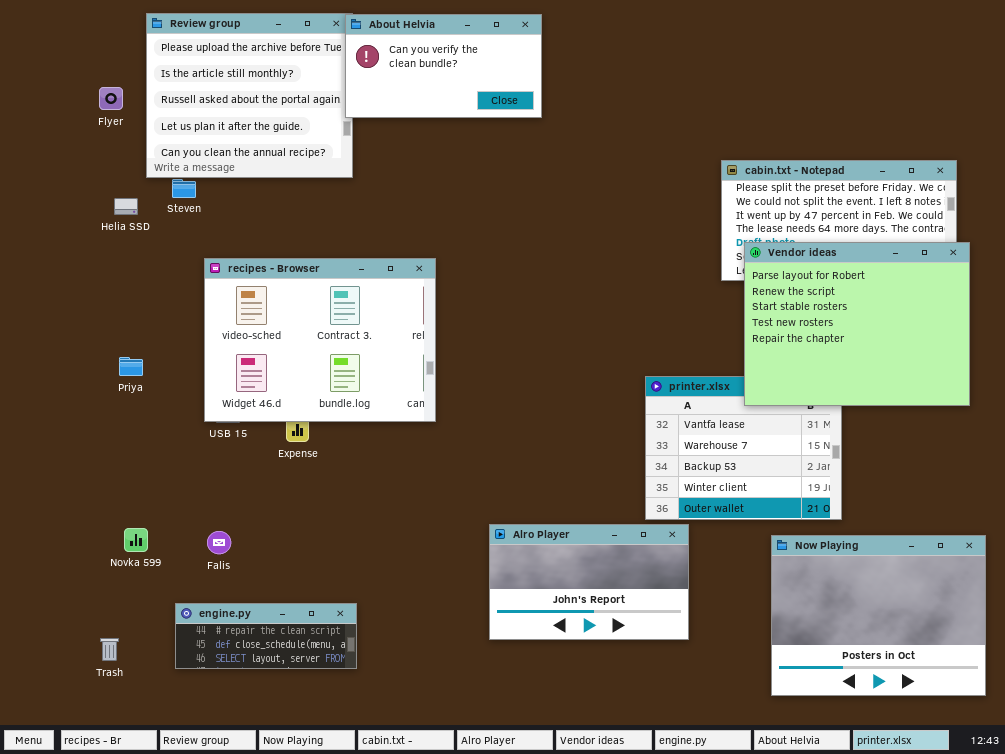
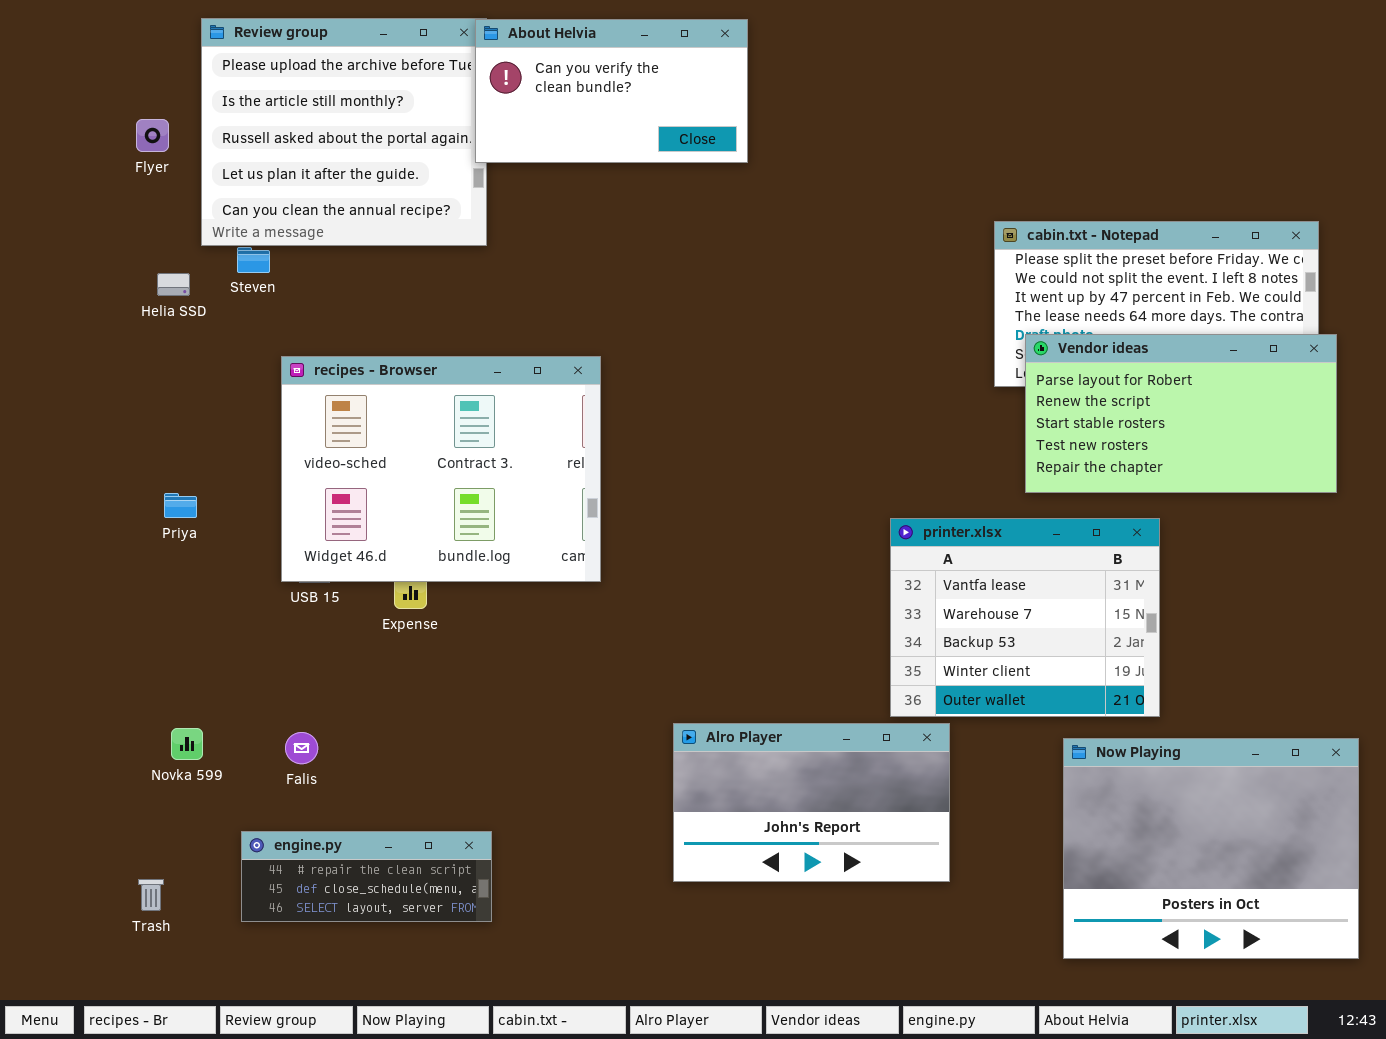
Vendor ideas: [744,242,970,406] -> [1025,334,1337,493], resized

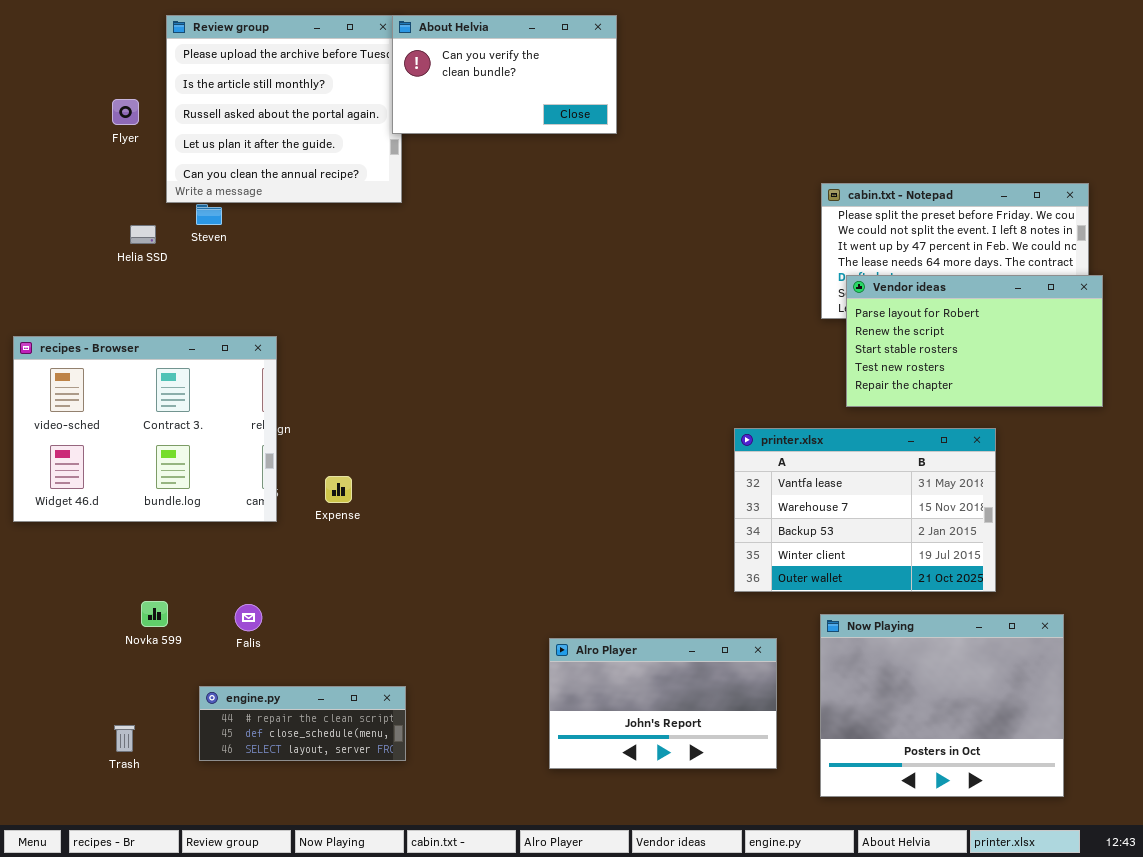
recipes - Browser: [281,356,601,582] -> [13,336,277,522], moved
printer.xlsx: [890,518,1160,717] -> [734,428,996,592], resized
Alro Player: [673,723,950,882] -> [549,638,777,769], moved
Now Playing: [1063,738,1359,959] -> [820,614,1064,797], moved

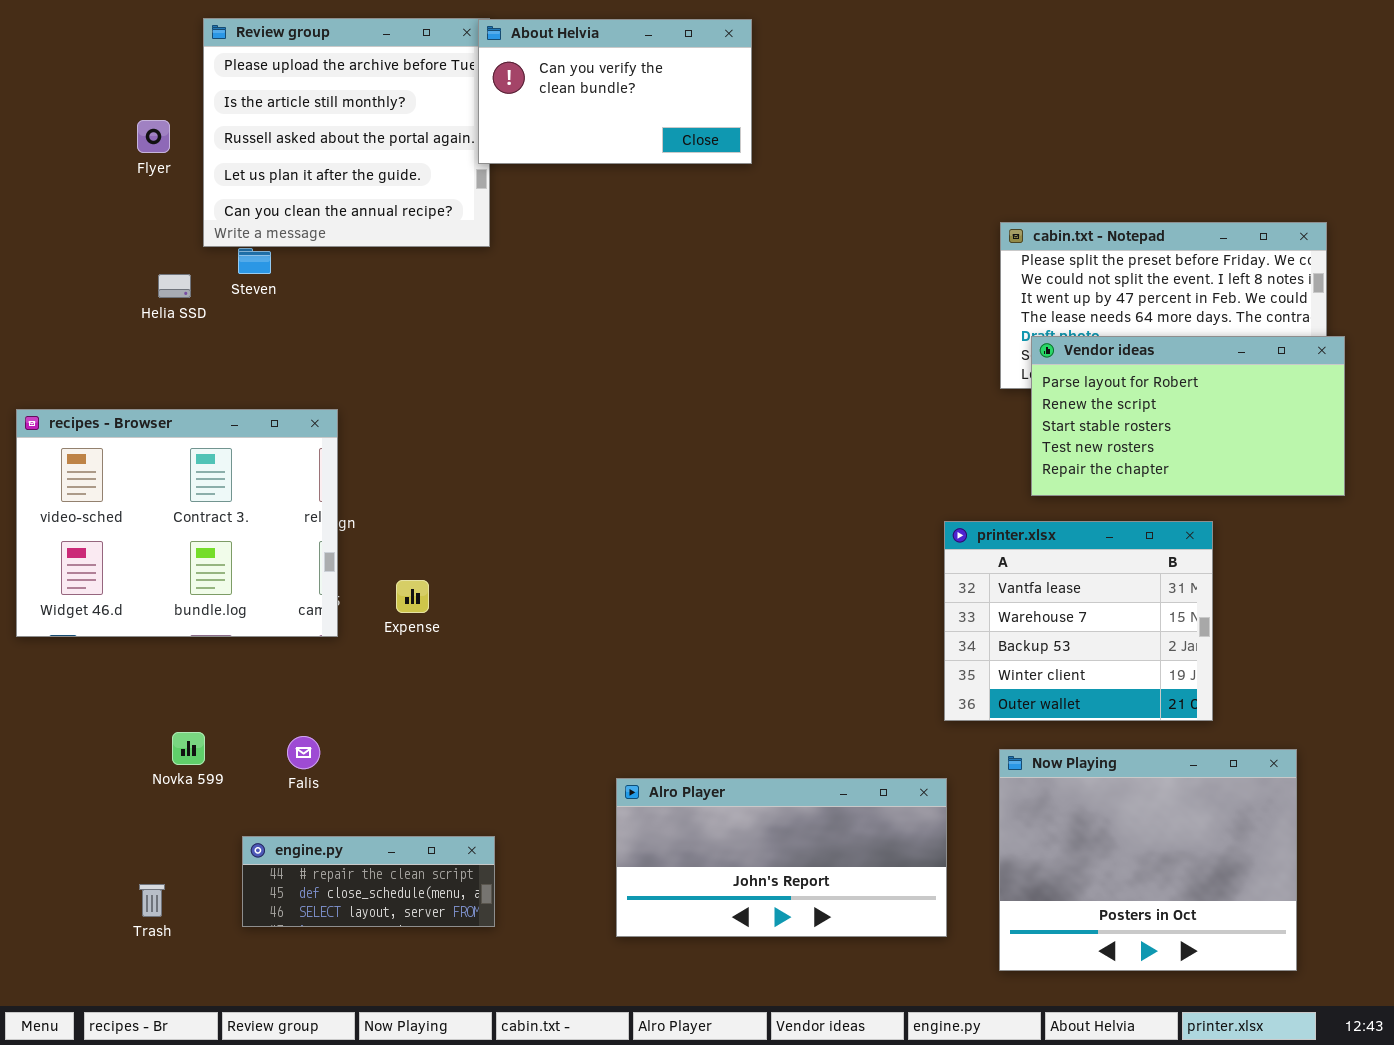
printer.xlsx: [734,428,996,592] -> [944,521,1213,721], resized
Alro Player: [549,638,777,769] -> [616,778,947,937], resized

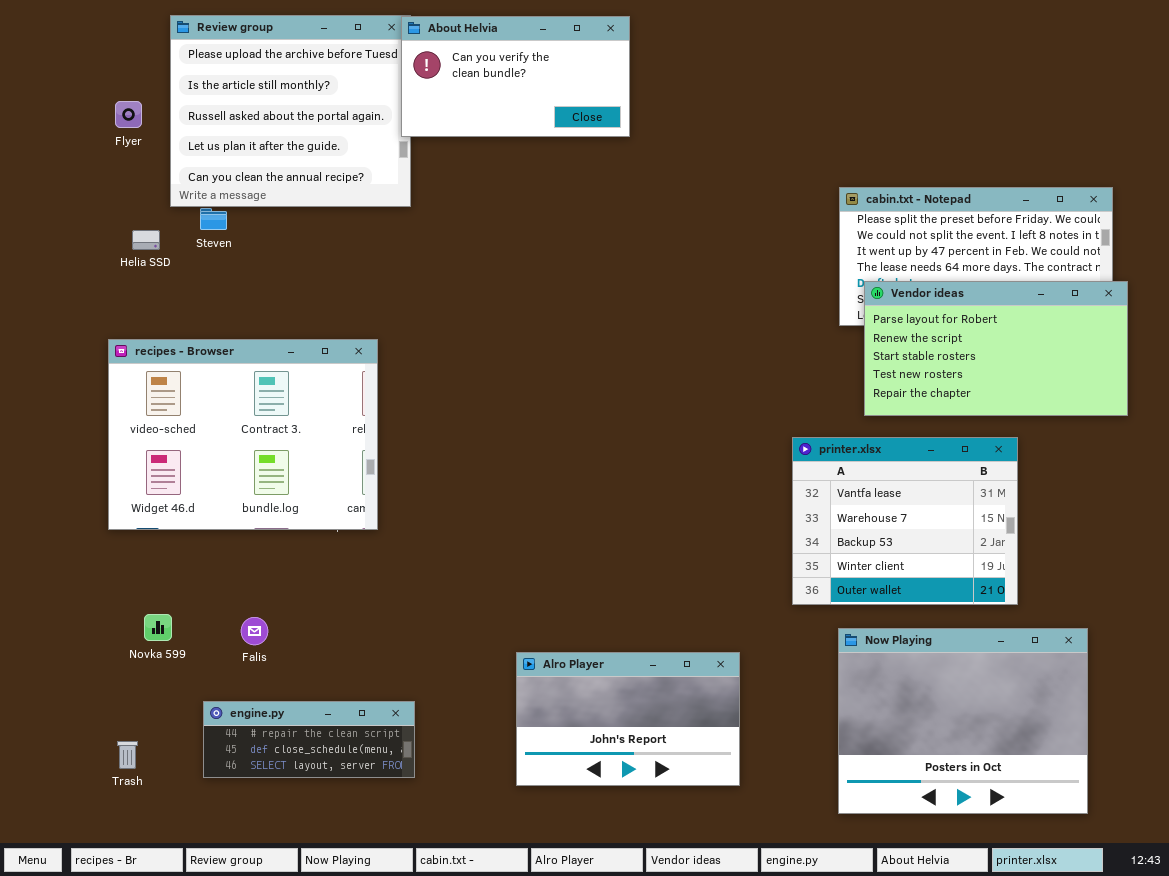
recipes - Browser: [16,409,338,637] -> [108,339,378,530], moved
Alro Player: [616,778,947,937] -> [516,652,740,786], resized

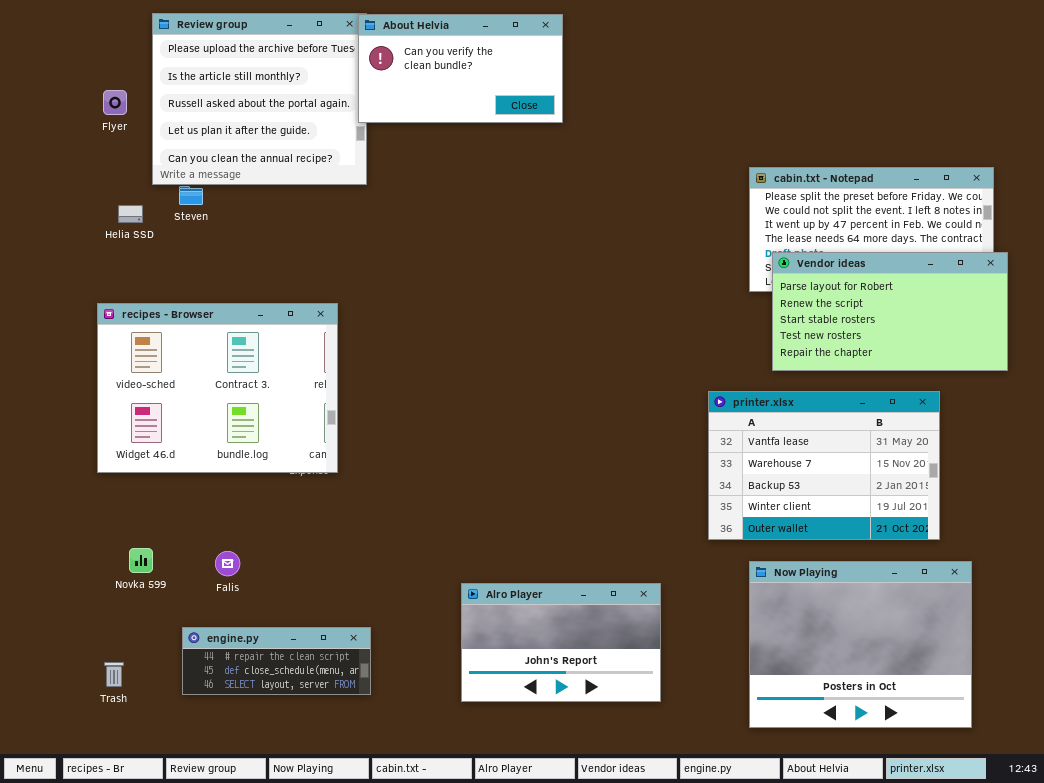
printer.xlsx: [792,437,1018,605] -> [708,391,940,540], resized

